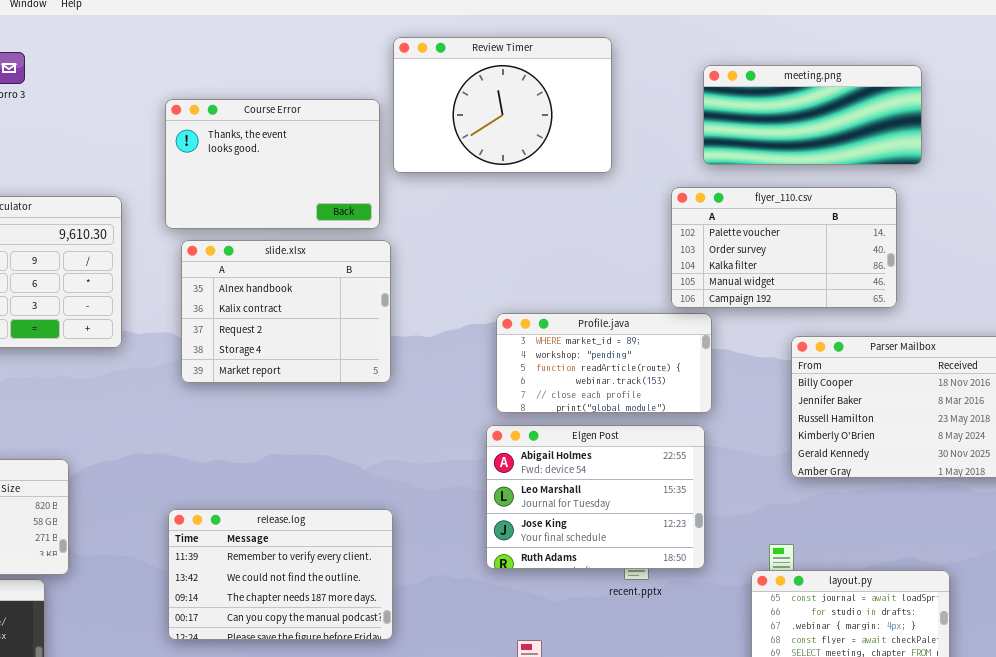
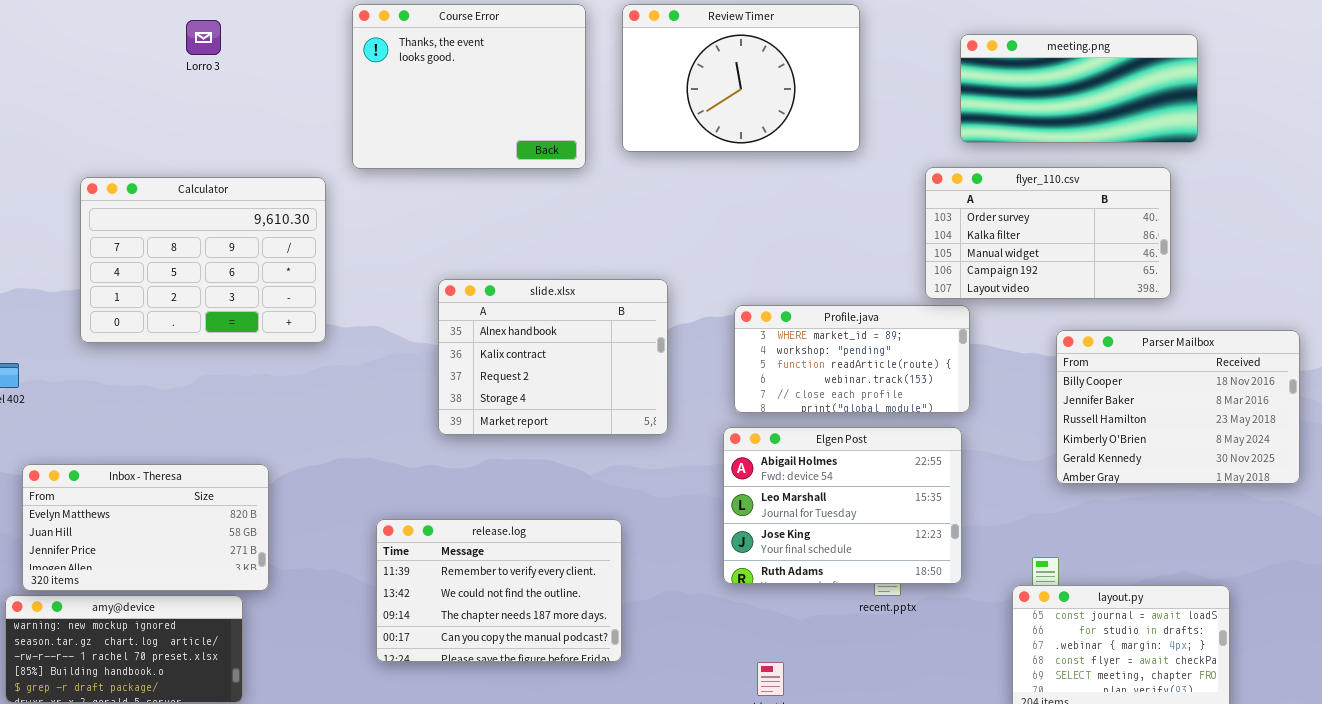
Course Error: [165,99,380,229] -> [352,4,586,169], moved, resized
flyer_110.csv: [671,187,897,308] -> [925,167,1171,299], scrolled down 1 row
slide.xlsx: [181,240,391,383] -> [438,279,668,435], moved

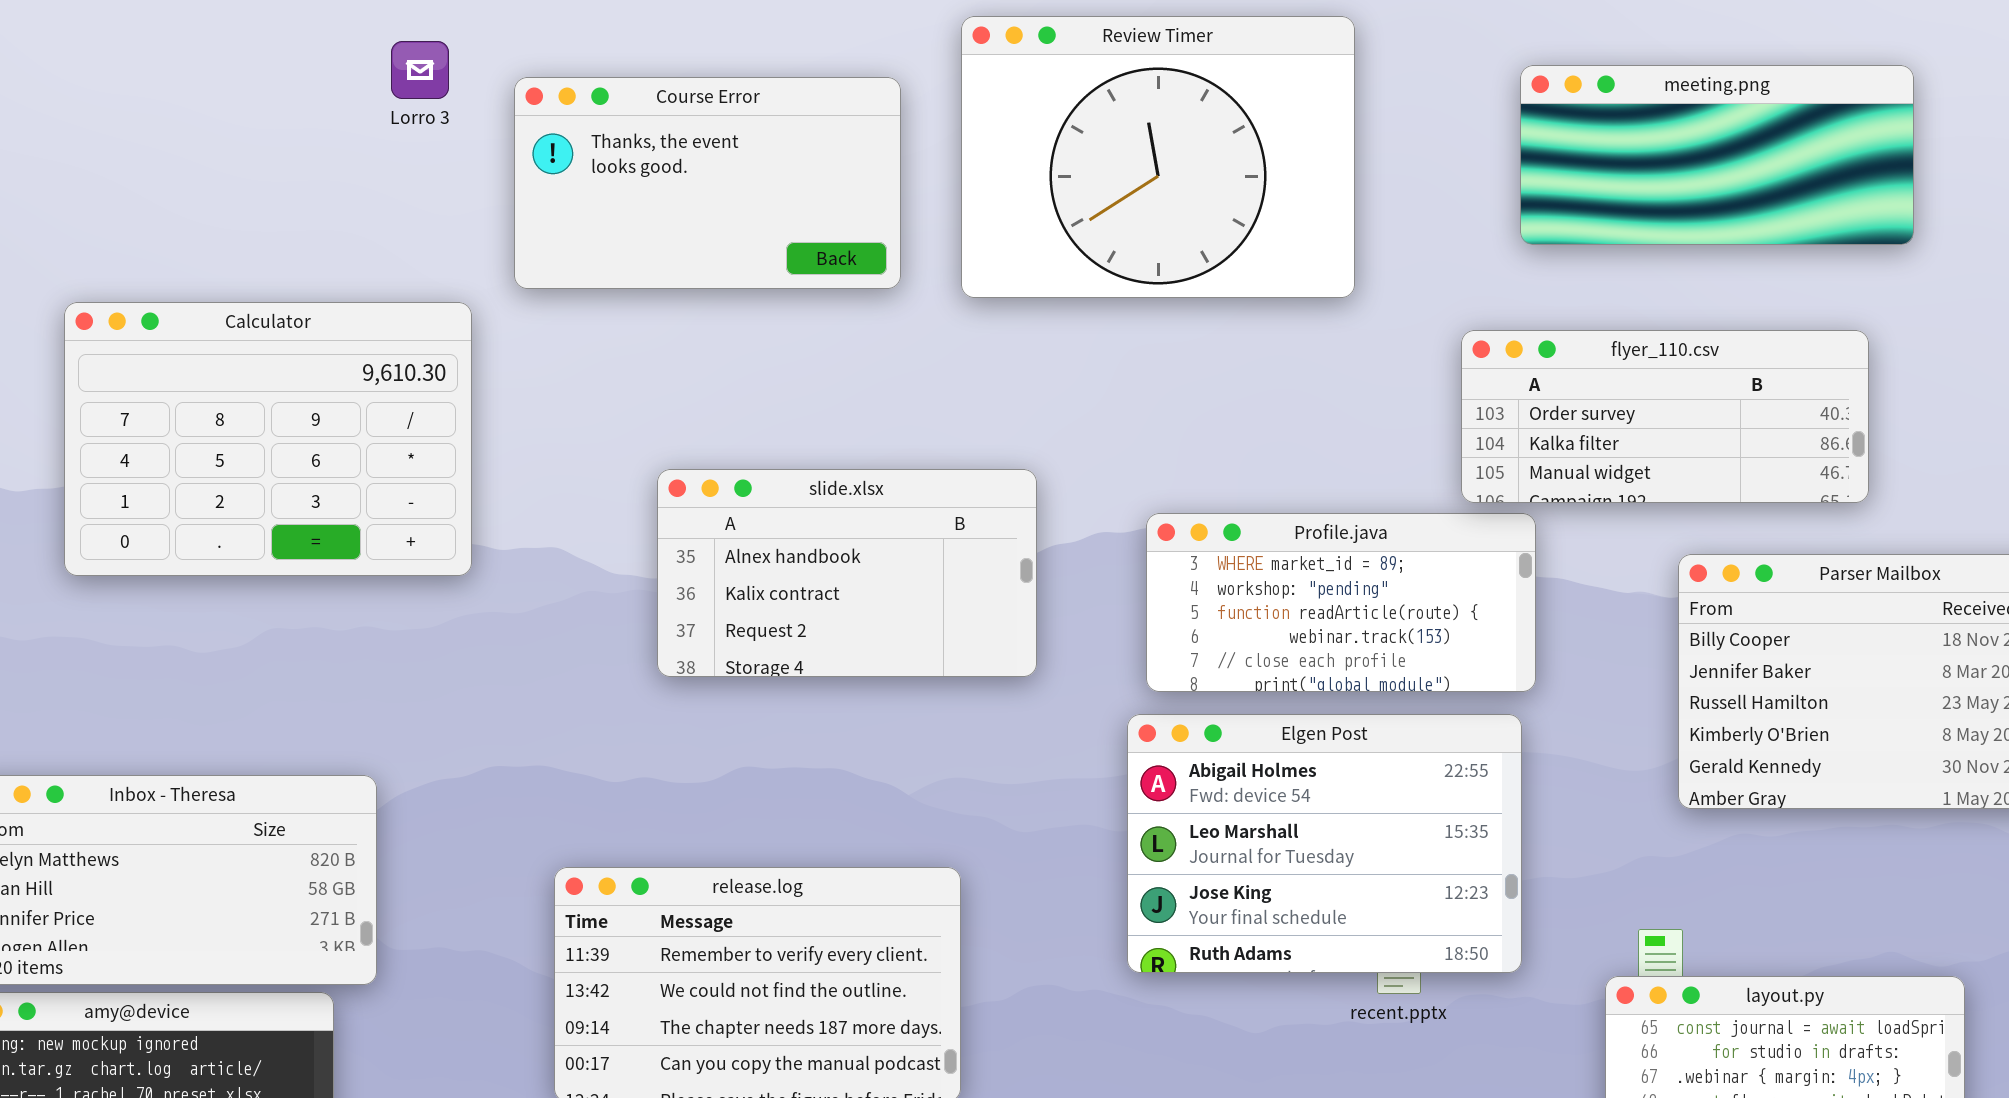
Course Error: [352,4,586,169] -> [514,77,901,289], resized
Review Timer: [622,4,860,152] -> [961,16,1355,298], resized
Lorro 3: [186,20,221,55] -> [391,41,449,99], moved
flyer_110.csv: [925,167,1171,299] -> [1461,330,1869,503], resized
slide.xlsx: [438,279,668,435] -> [657,469,1037,677], resized

